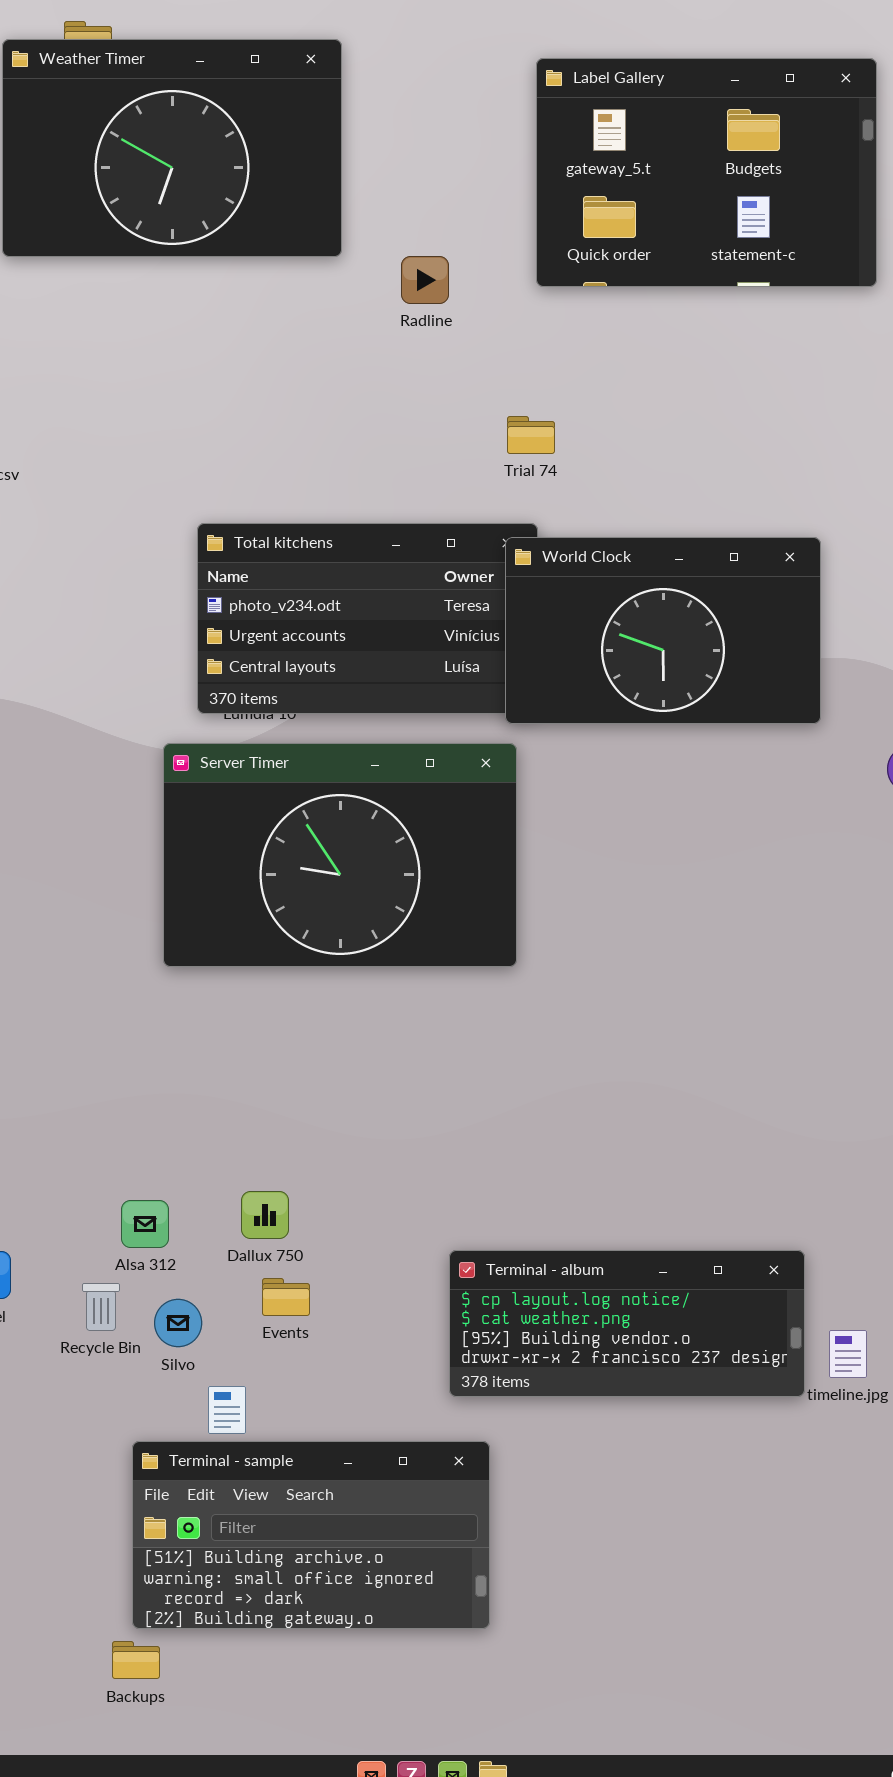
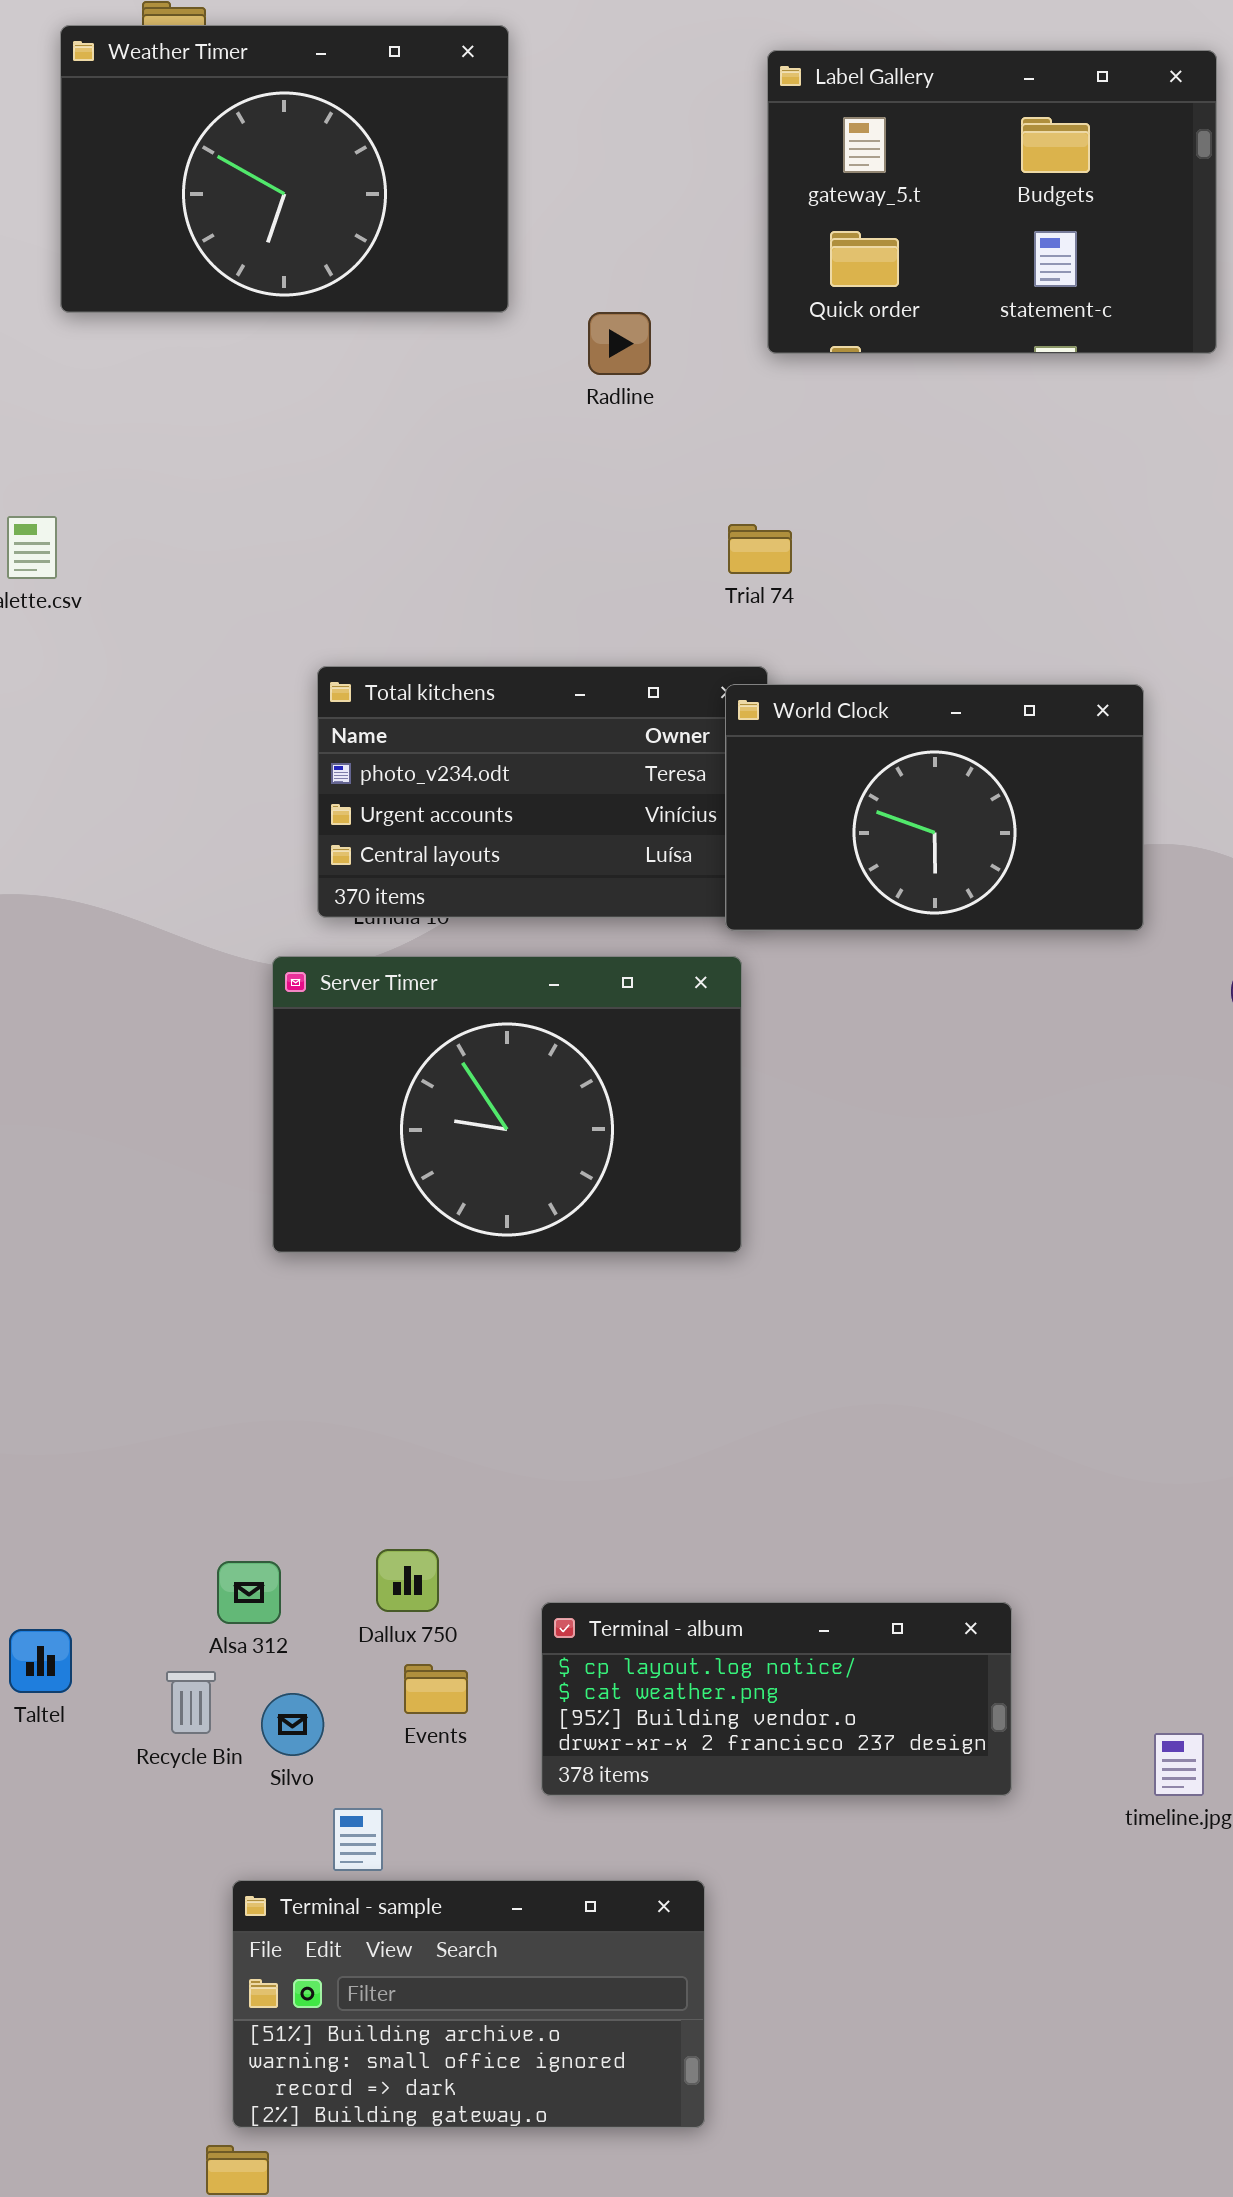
Terminal - album: [449,1250,805,1397] -> [541,1602,1012,1796], moved

